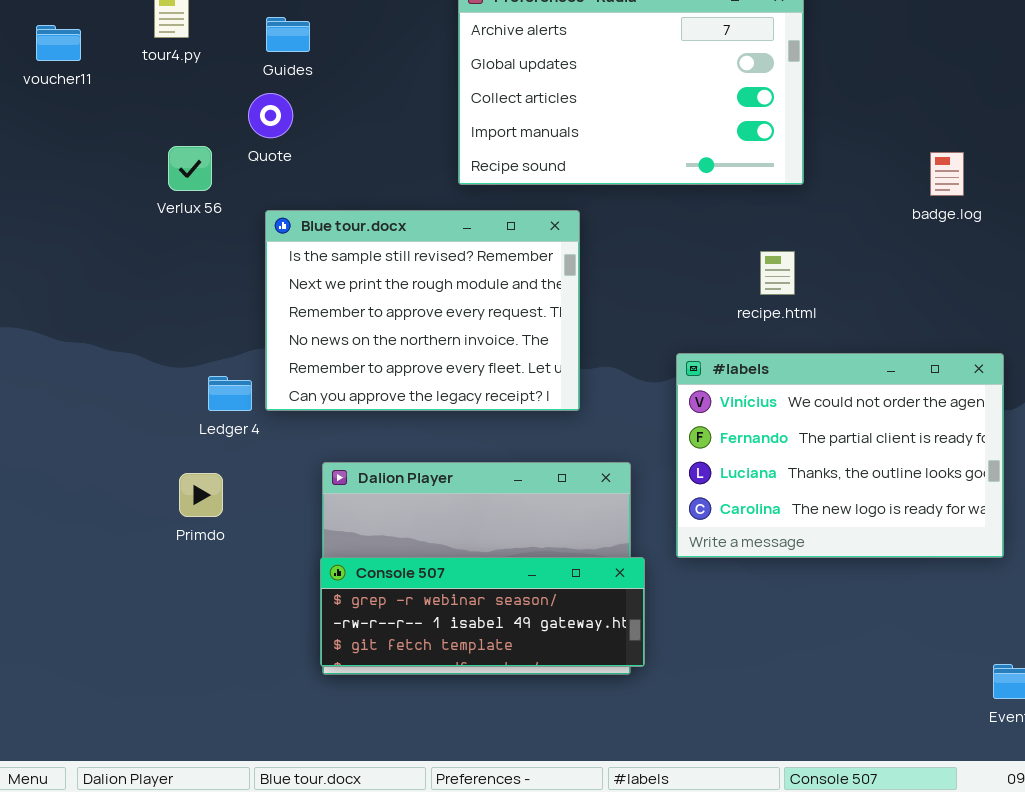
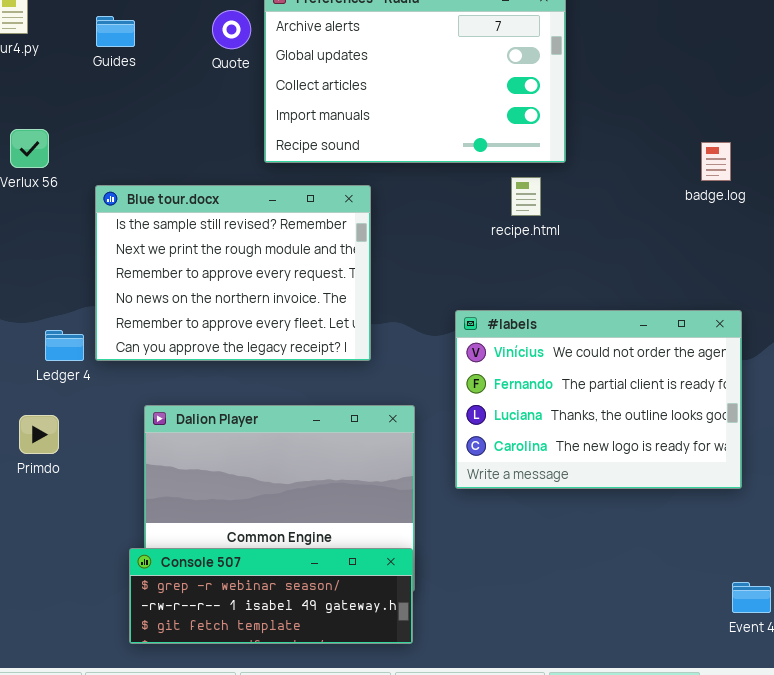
Quote: [248,93,293,138] -> [212,10,251,49], moved
badge.log: [930,152,964,196] -> [701,142,731,181], moved
recipe.html: [760,251,795,295] -> [511,177,541,216], moved
Console 507: [320,557,645,667] -> [129,548,413,644], moved

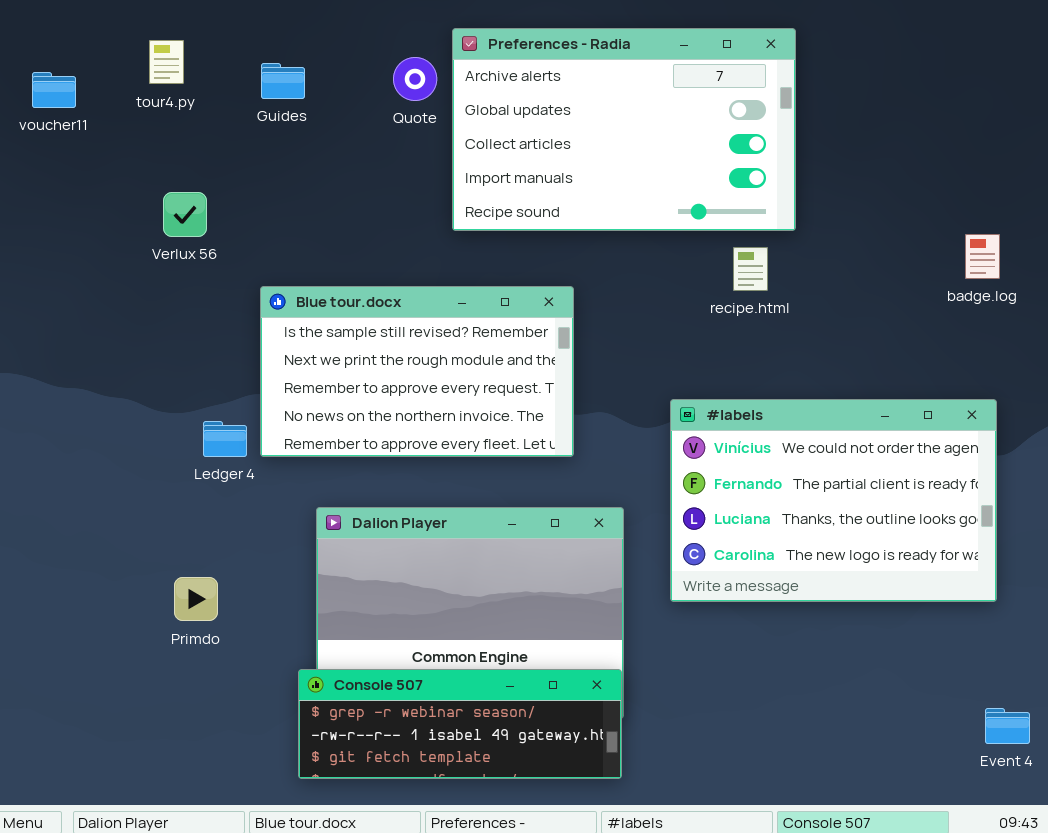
badge.log: [701,142,731,181] -> [965,234,1000,279], moved
Blue tour.docx: [95,185,371,361] -> [260,286,574,457], resized
Primdo: [19,415,59,454] -> [174,577,218,621], moved

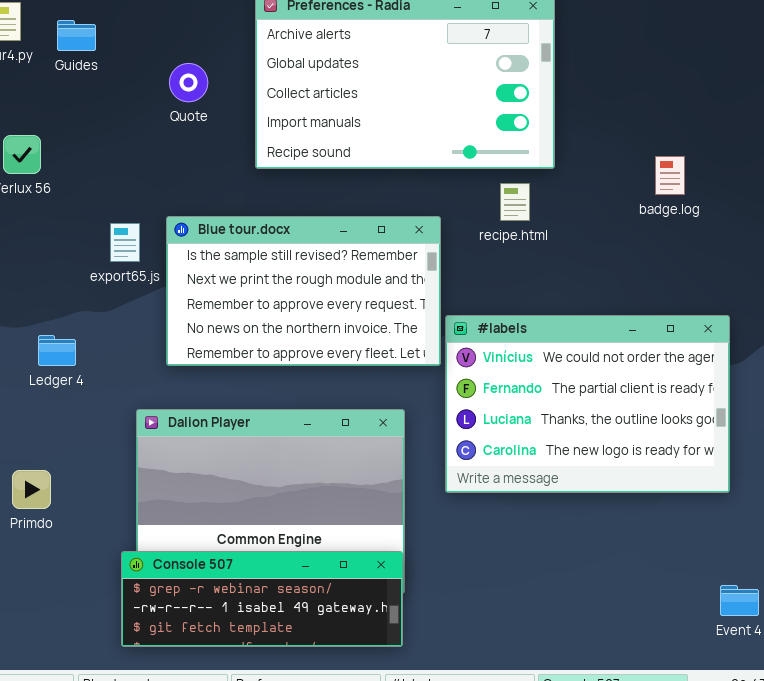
Quote: [393,57,437,101] -> [169,63,208,102], moved
Guides: [261,63,305,99] -> [57,20,96,51], moved
badge.log: [965,234,1000,279] -> [655,156,685,195], moved
Blue tour.docx: [260,286,574,457] -> [166,216,441,366], moved

